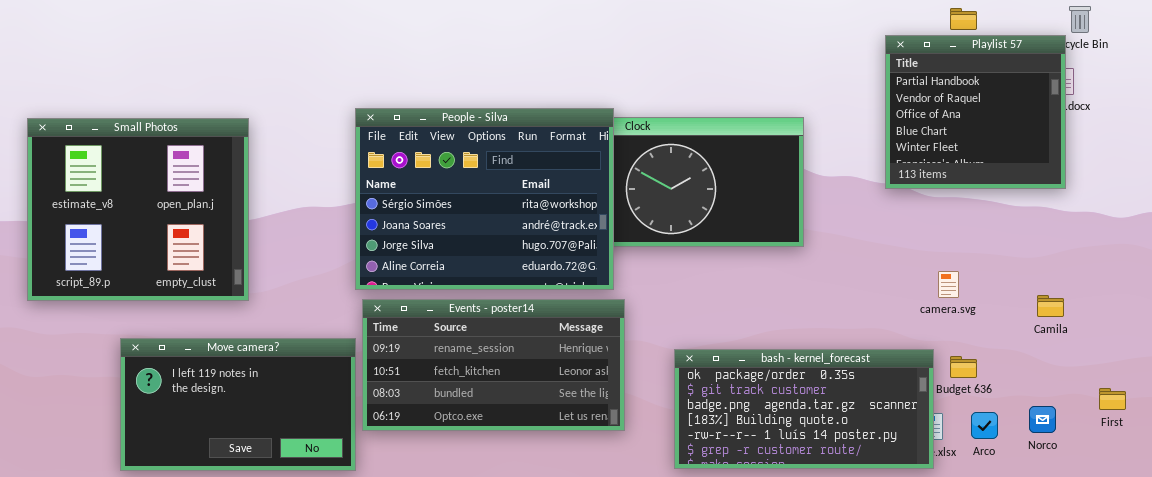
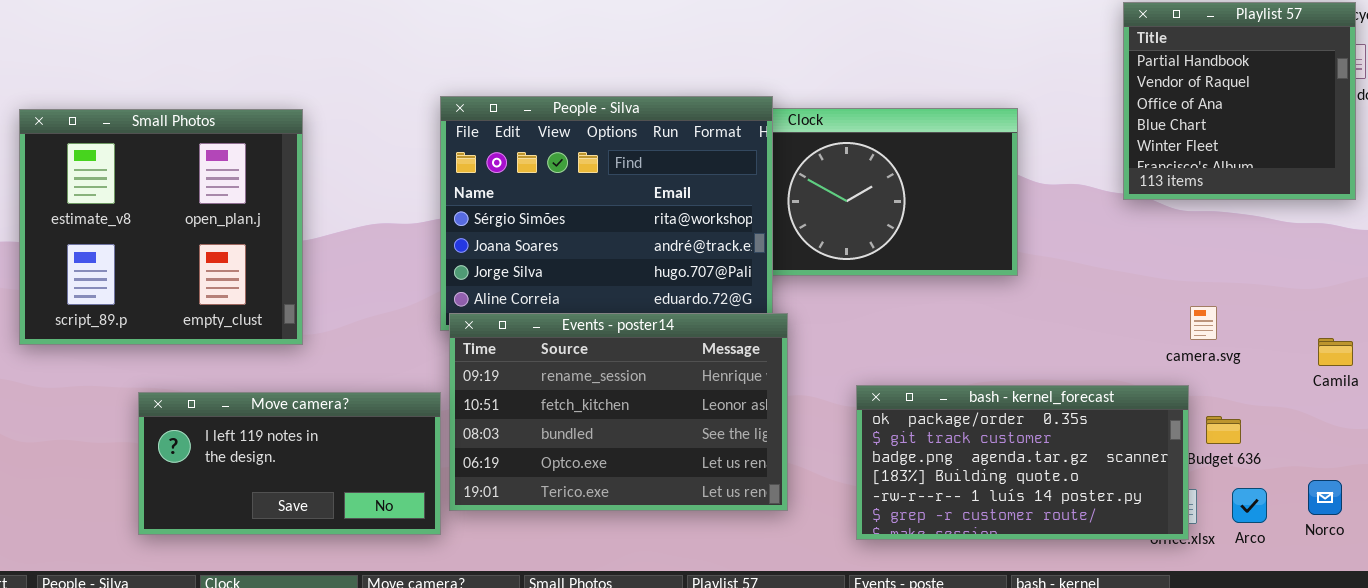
Events - poster14: [362,299,625,431] -> [449,313,788,511], resized
Move camera?: [120,338,356,471] -> [138,392,441,535], resized
bash - kernel_forecast: [674,349,934,469] -> [856,385,1189,540], moved

